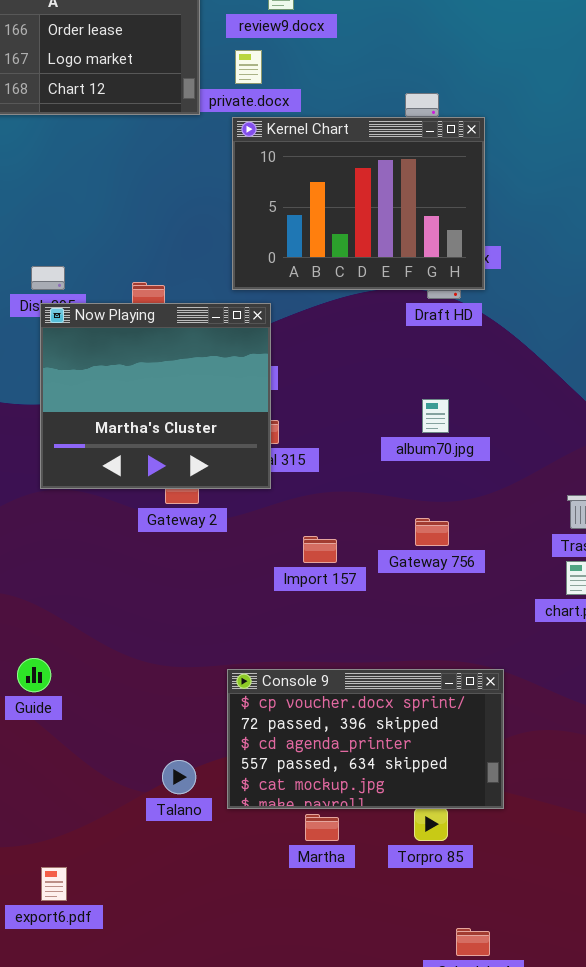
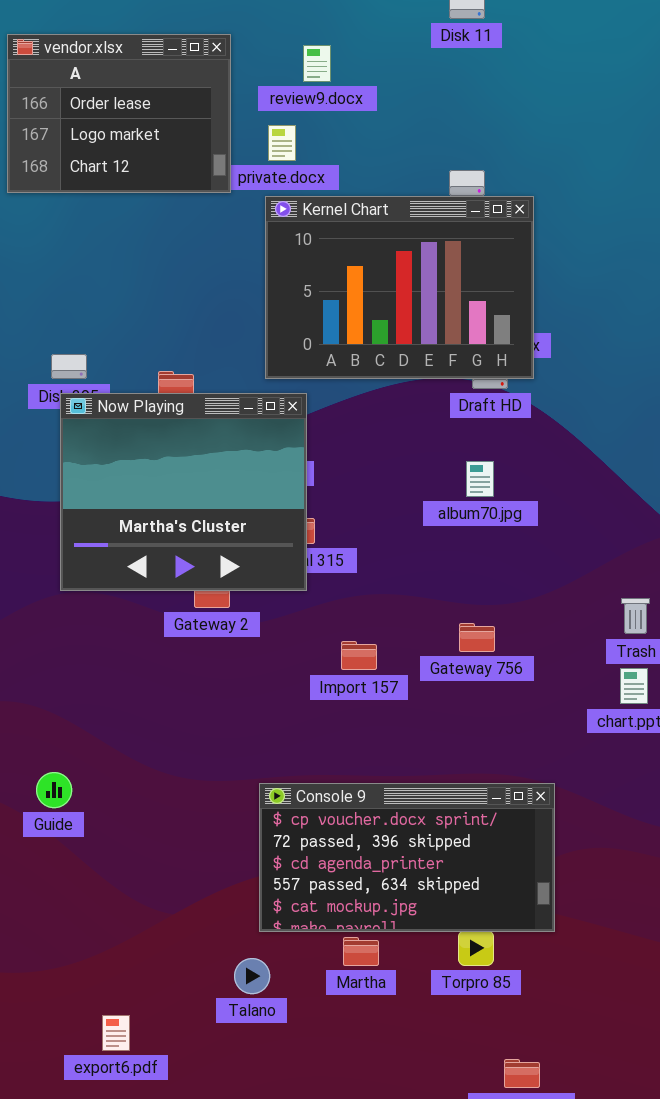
album70.jpg: [422,399,449,433] -> [466,461,494,497], moved
Talano: [162,760,196,794] -> [234,958,270,994], moved
export6.pdf: [41,867,67,901] -> [102,1015,130,1051], moved

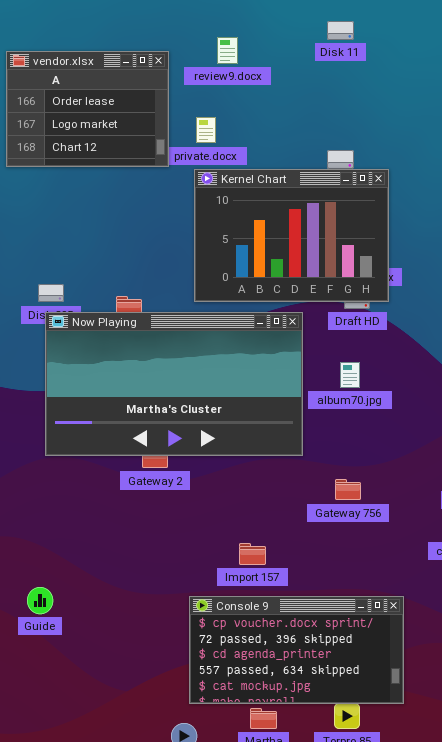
review9.docx: [303,45,331,82] -> [217,37,238,64], moved
Now Playing: [60,393,307,591] -> [45,312,303,456], resized
Import 157: [341,641,377,670] -> [239,543,266,565], moved

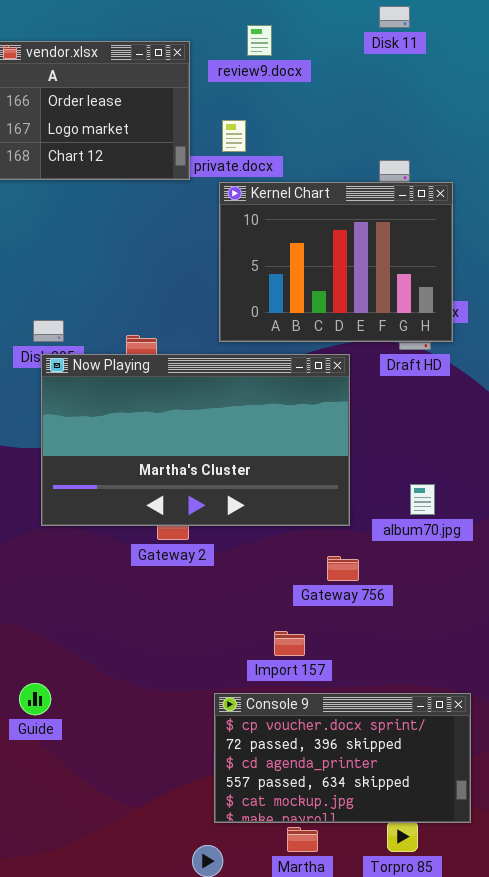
album70.jpg: [340,362,360,388] -> [410,484,435,515], moved
Gateway 756: [335,479,361,500] -> [327,556,359,581], moved

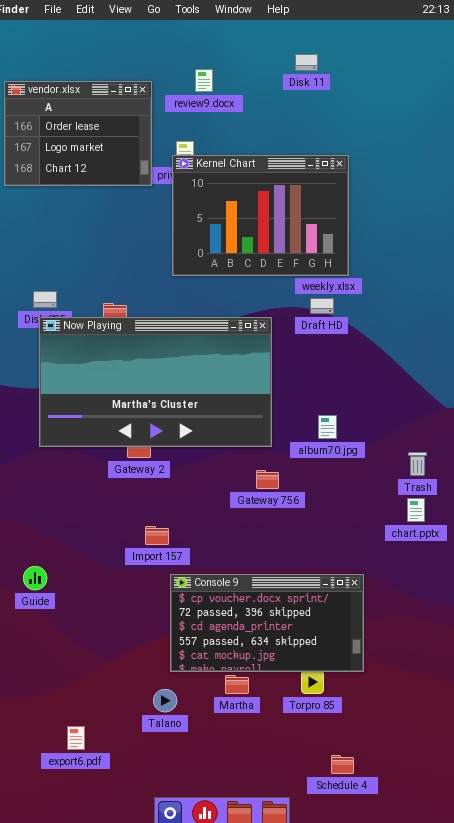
Kernel Chart: [219,182,453,342] -> [172,155,349,276], moved
Import 157: [274,631,305,656] -> [145,526,169,545], moved

